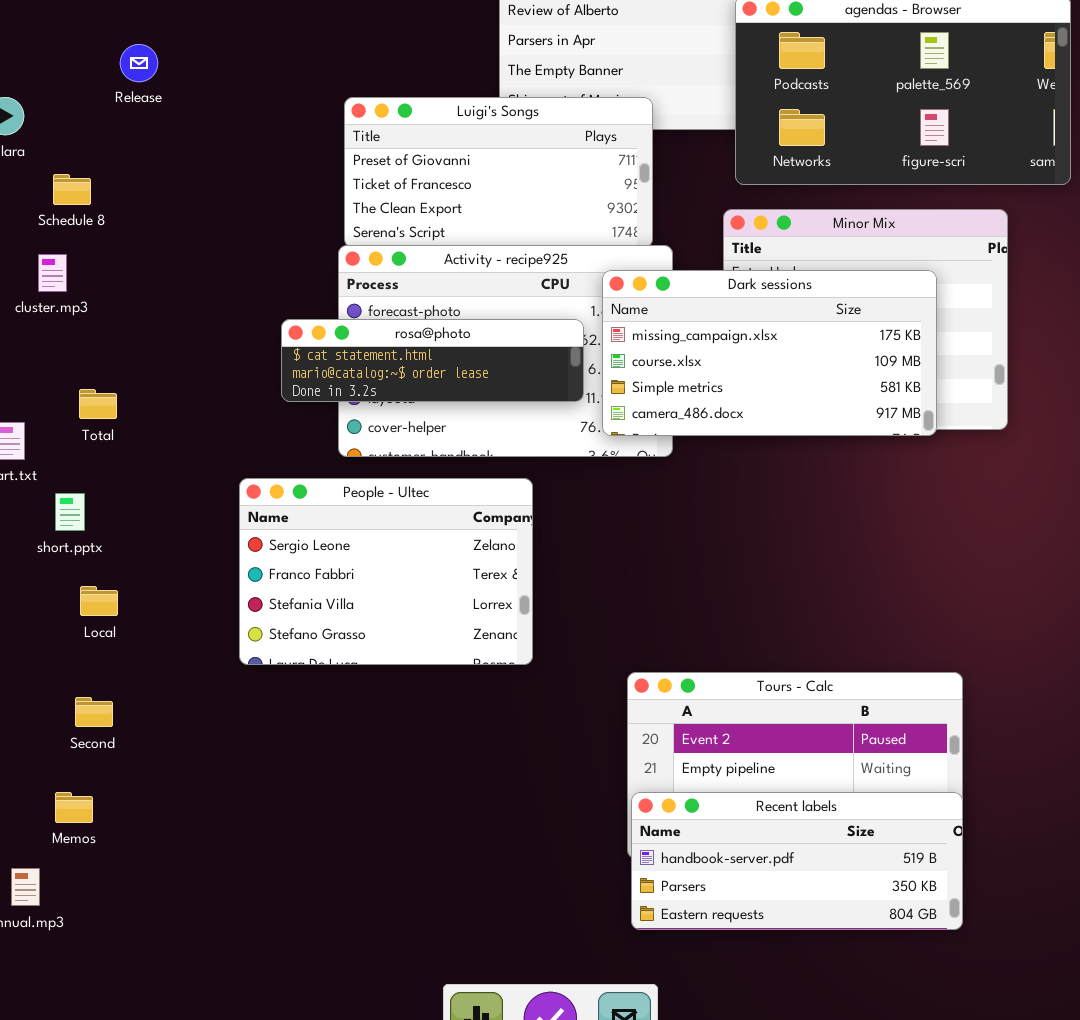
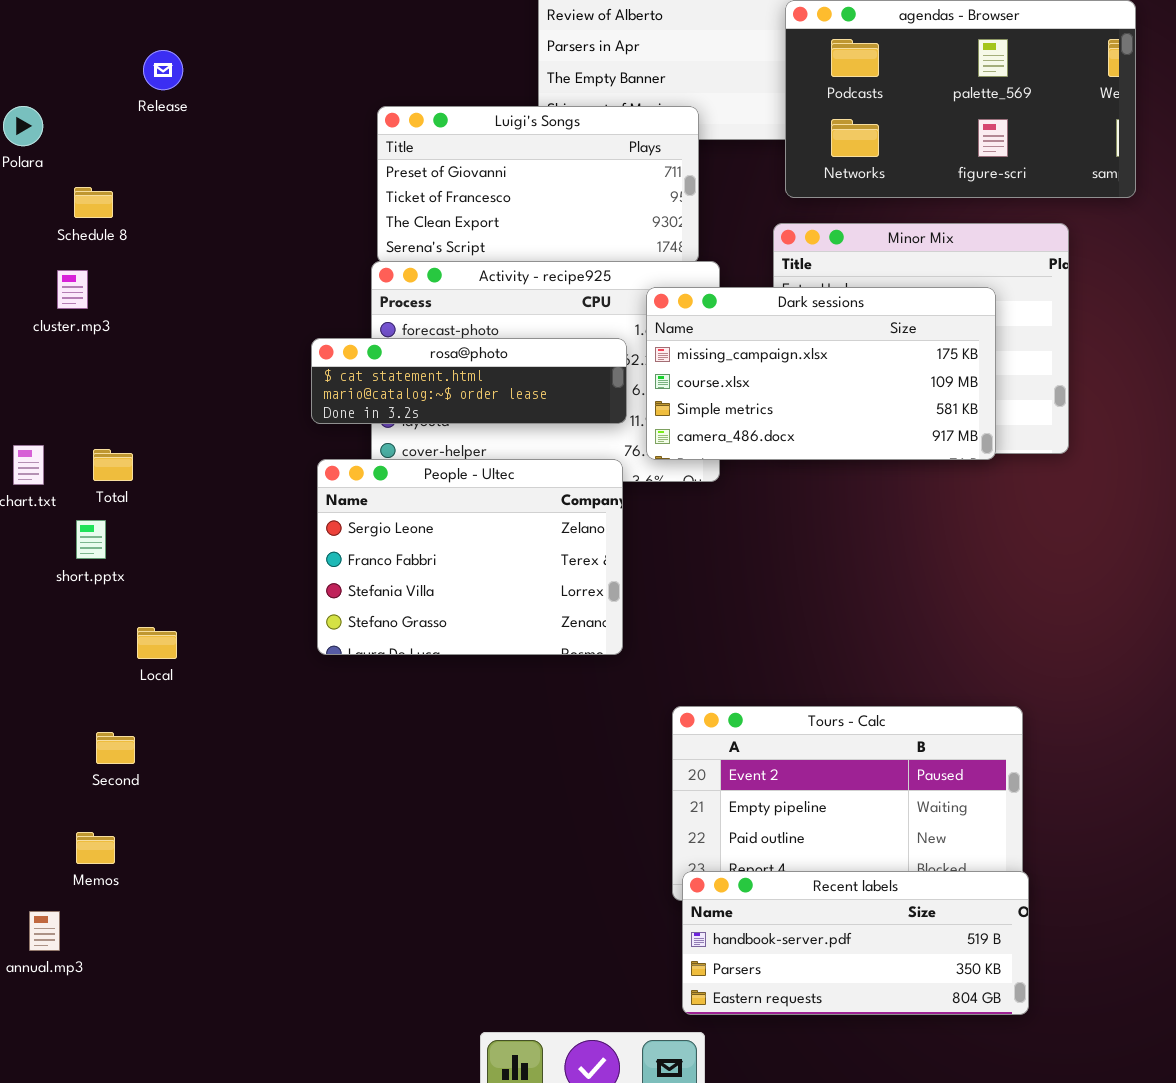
Total: [79,389,117,419] -> [93,449,133,481], moved
People - Ultec: [239,478,533,665] -> [317,459,623,655], moved
Local: [80,586,118,616] -> [137,627,177,659], moved
Recent labels: [631,792,963,930] -> [682,871,1029,1015], moved

